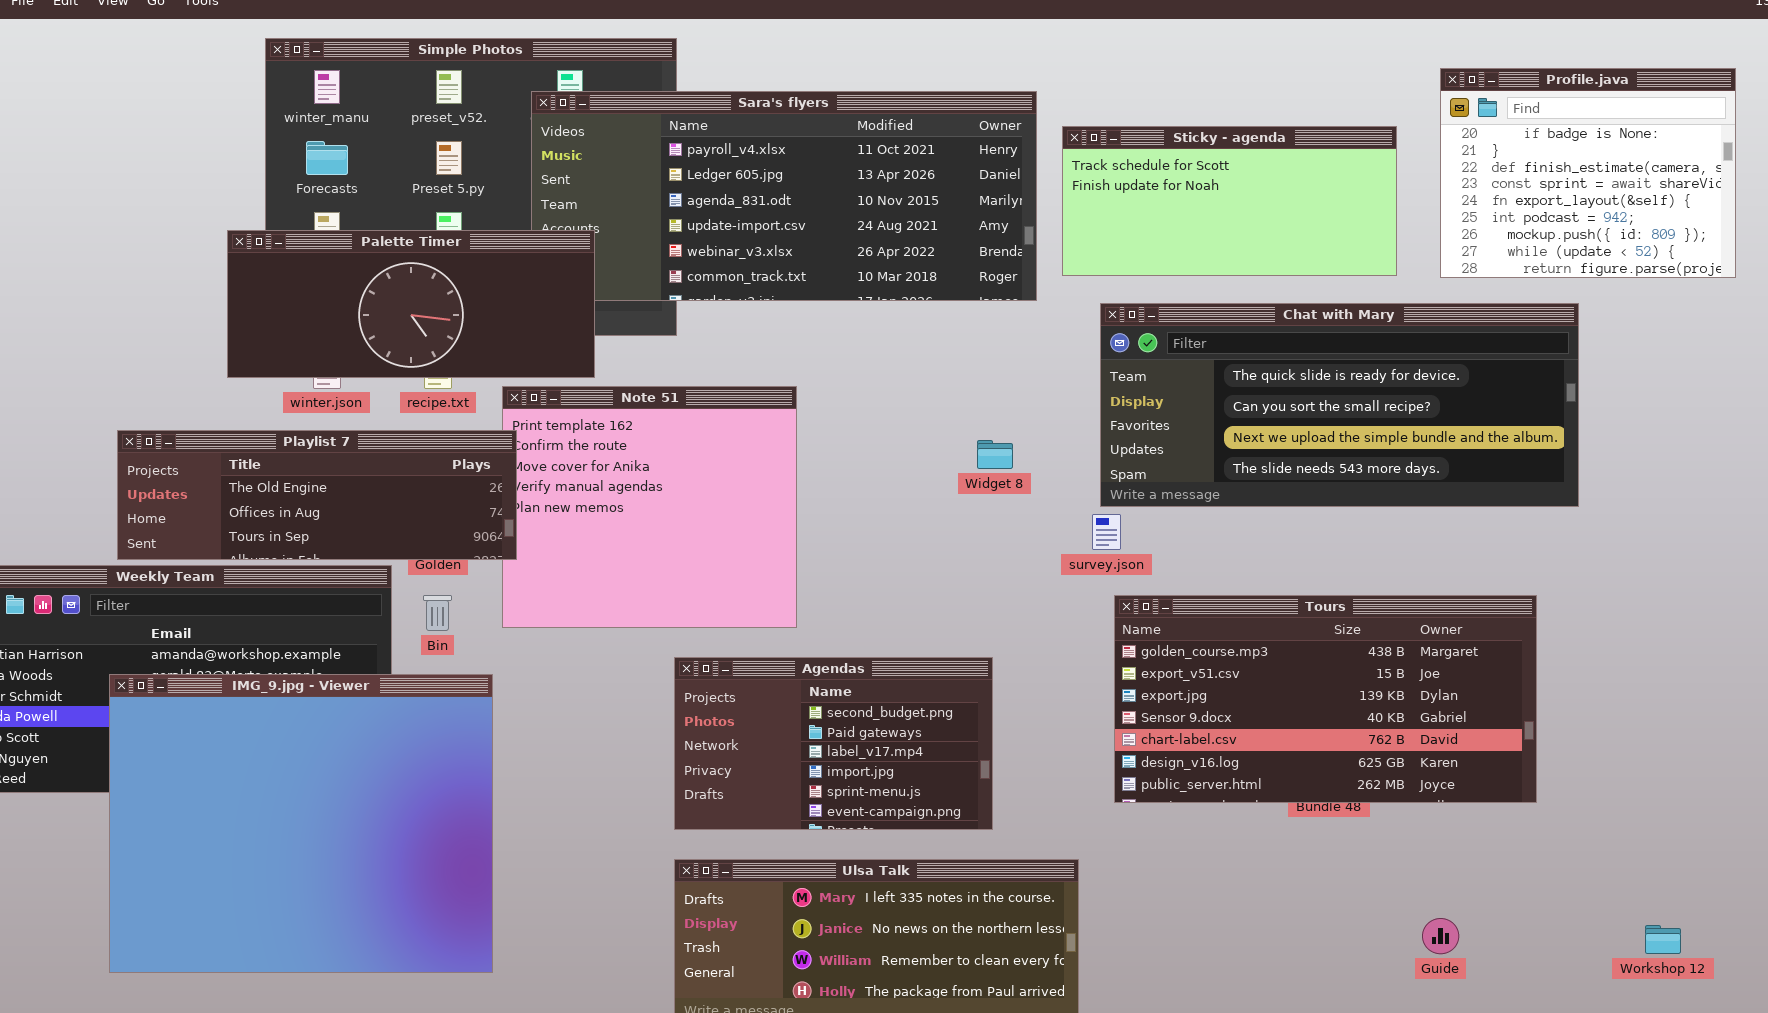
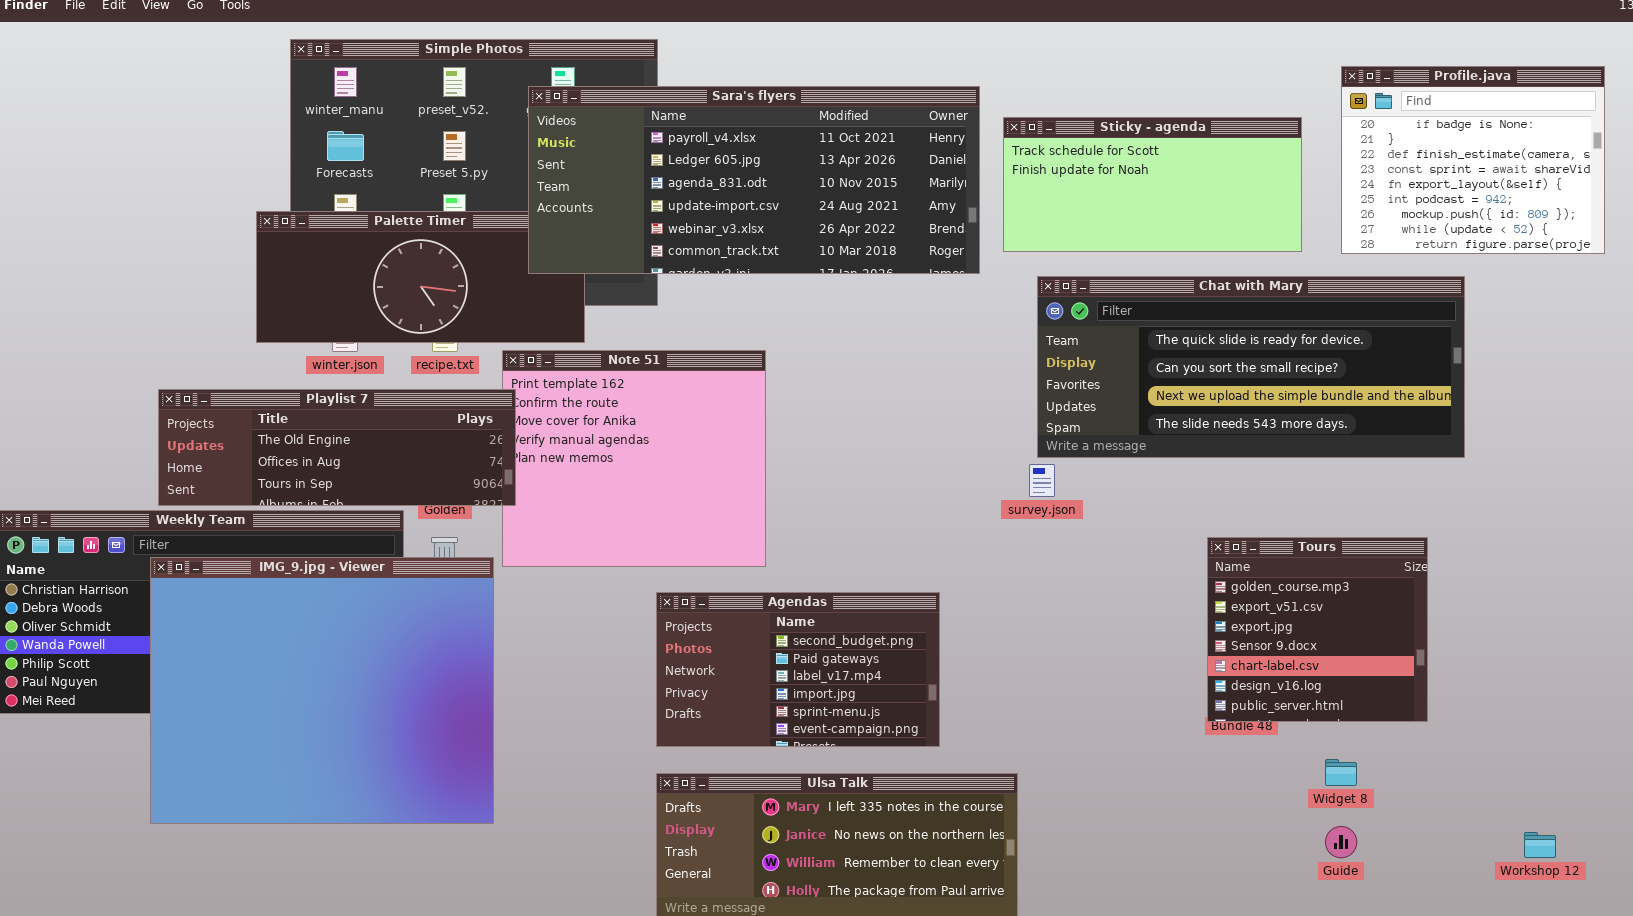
Sara's flyers: [531,91,1037,301] -> [528,86,980,274], raised
Widget 8: [977,440,1013,469] -> [1325,759,1357,786], moved
Tours: [1114,595,1537,803] -> [1207,537,1428,722], resized
IMG_9.jpg - Viewer: [109,674,493,973] -> [150,557,494,824], moved

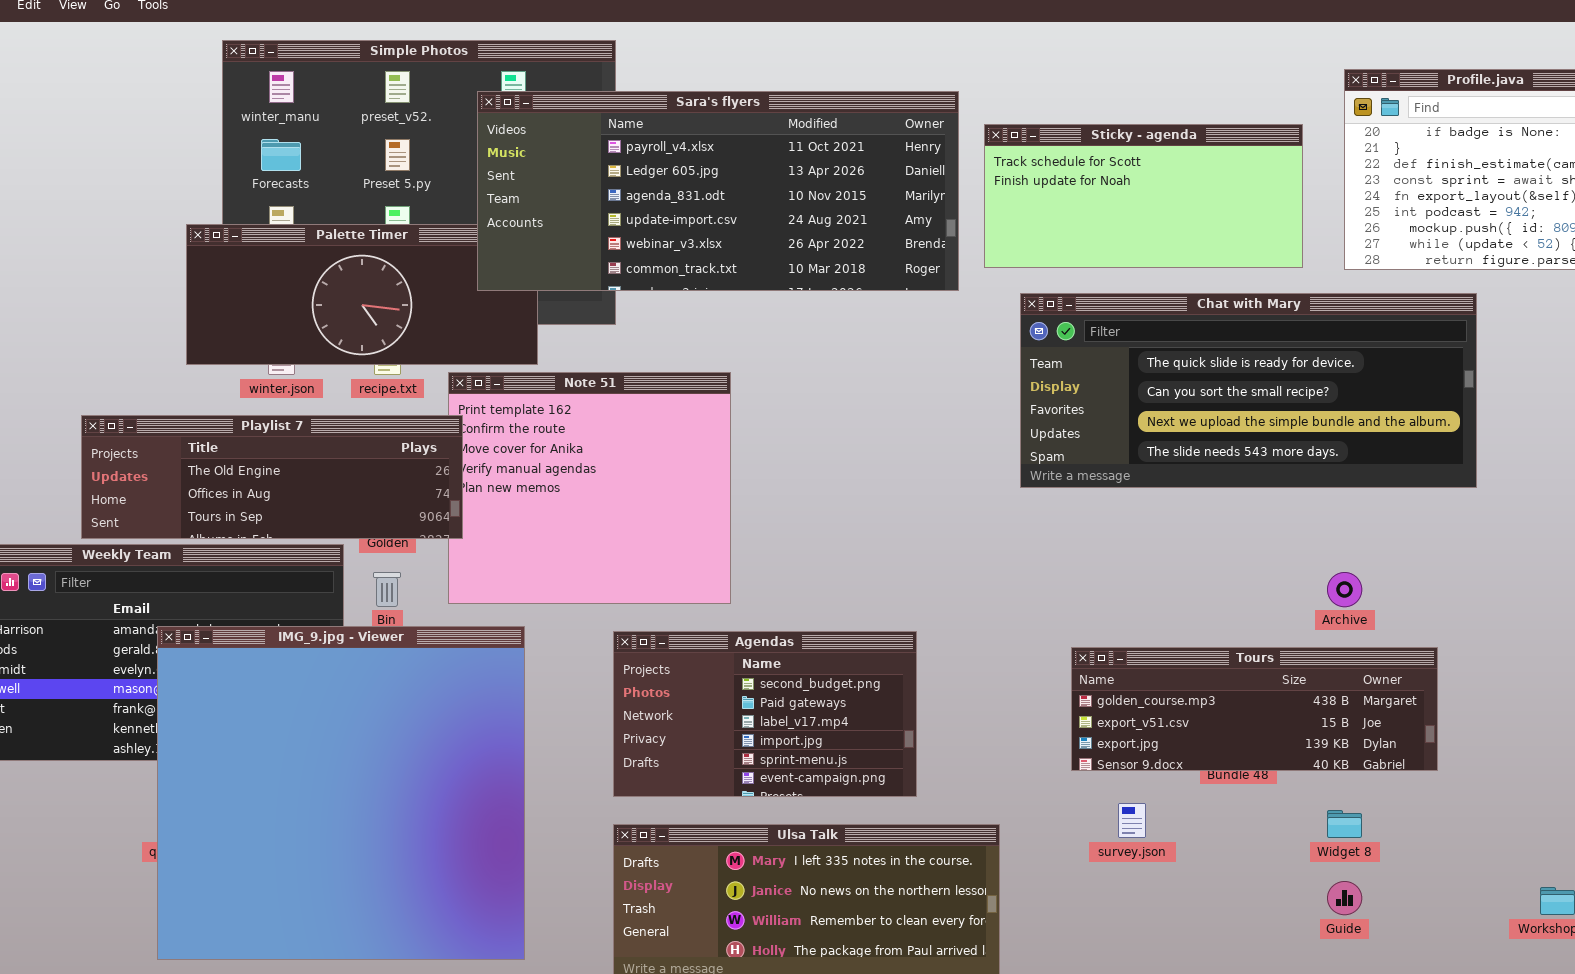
survey.json: [1029,464,1055,497] -> [1118,803,1146,838], moved
Tours: [1207,537,1428,722] -> [1071,647,1438,771], resized
IMG_9.jpg - Viewer: [150,557,494,824] -> [157,626,525,960], moved, resized

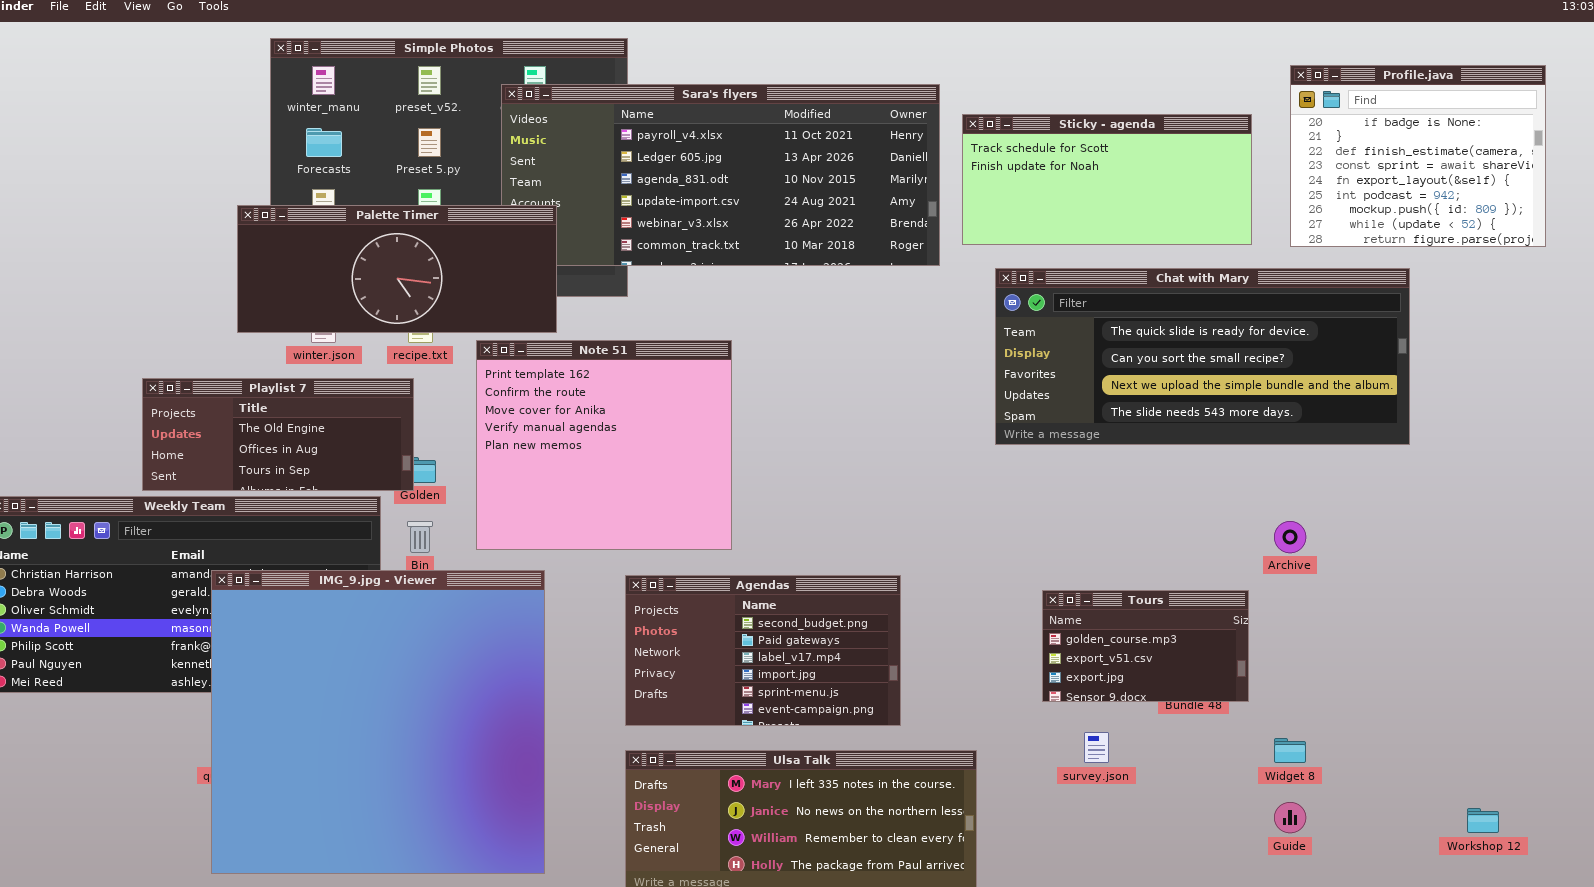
Palette Timer: [186,224,538,365] -> [237,205,557,333], raised
Playlist 7: [81,415,463,539] -> [142,378,414,491], resized
Tours: [1071,647,1438,771] -> [1042,590,1249,702], resized

